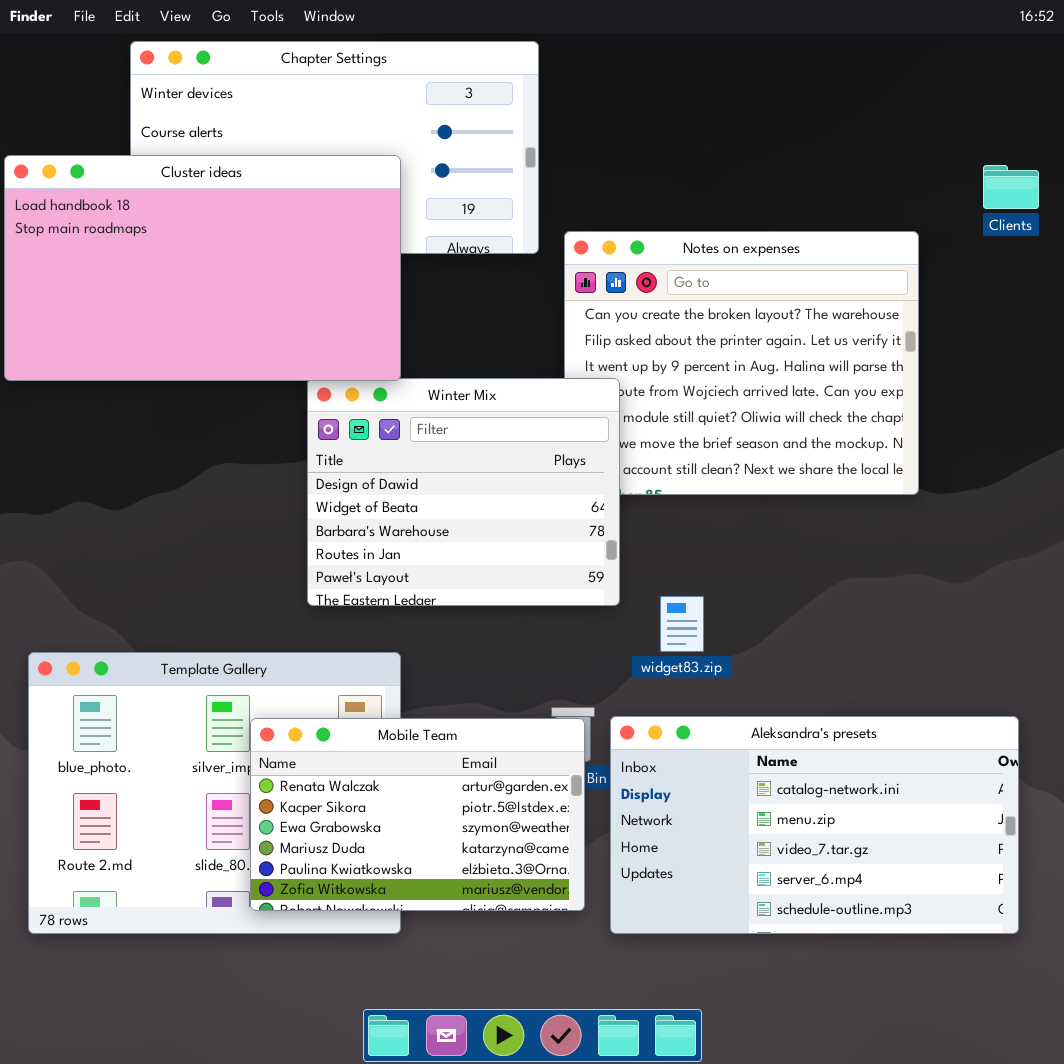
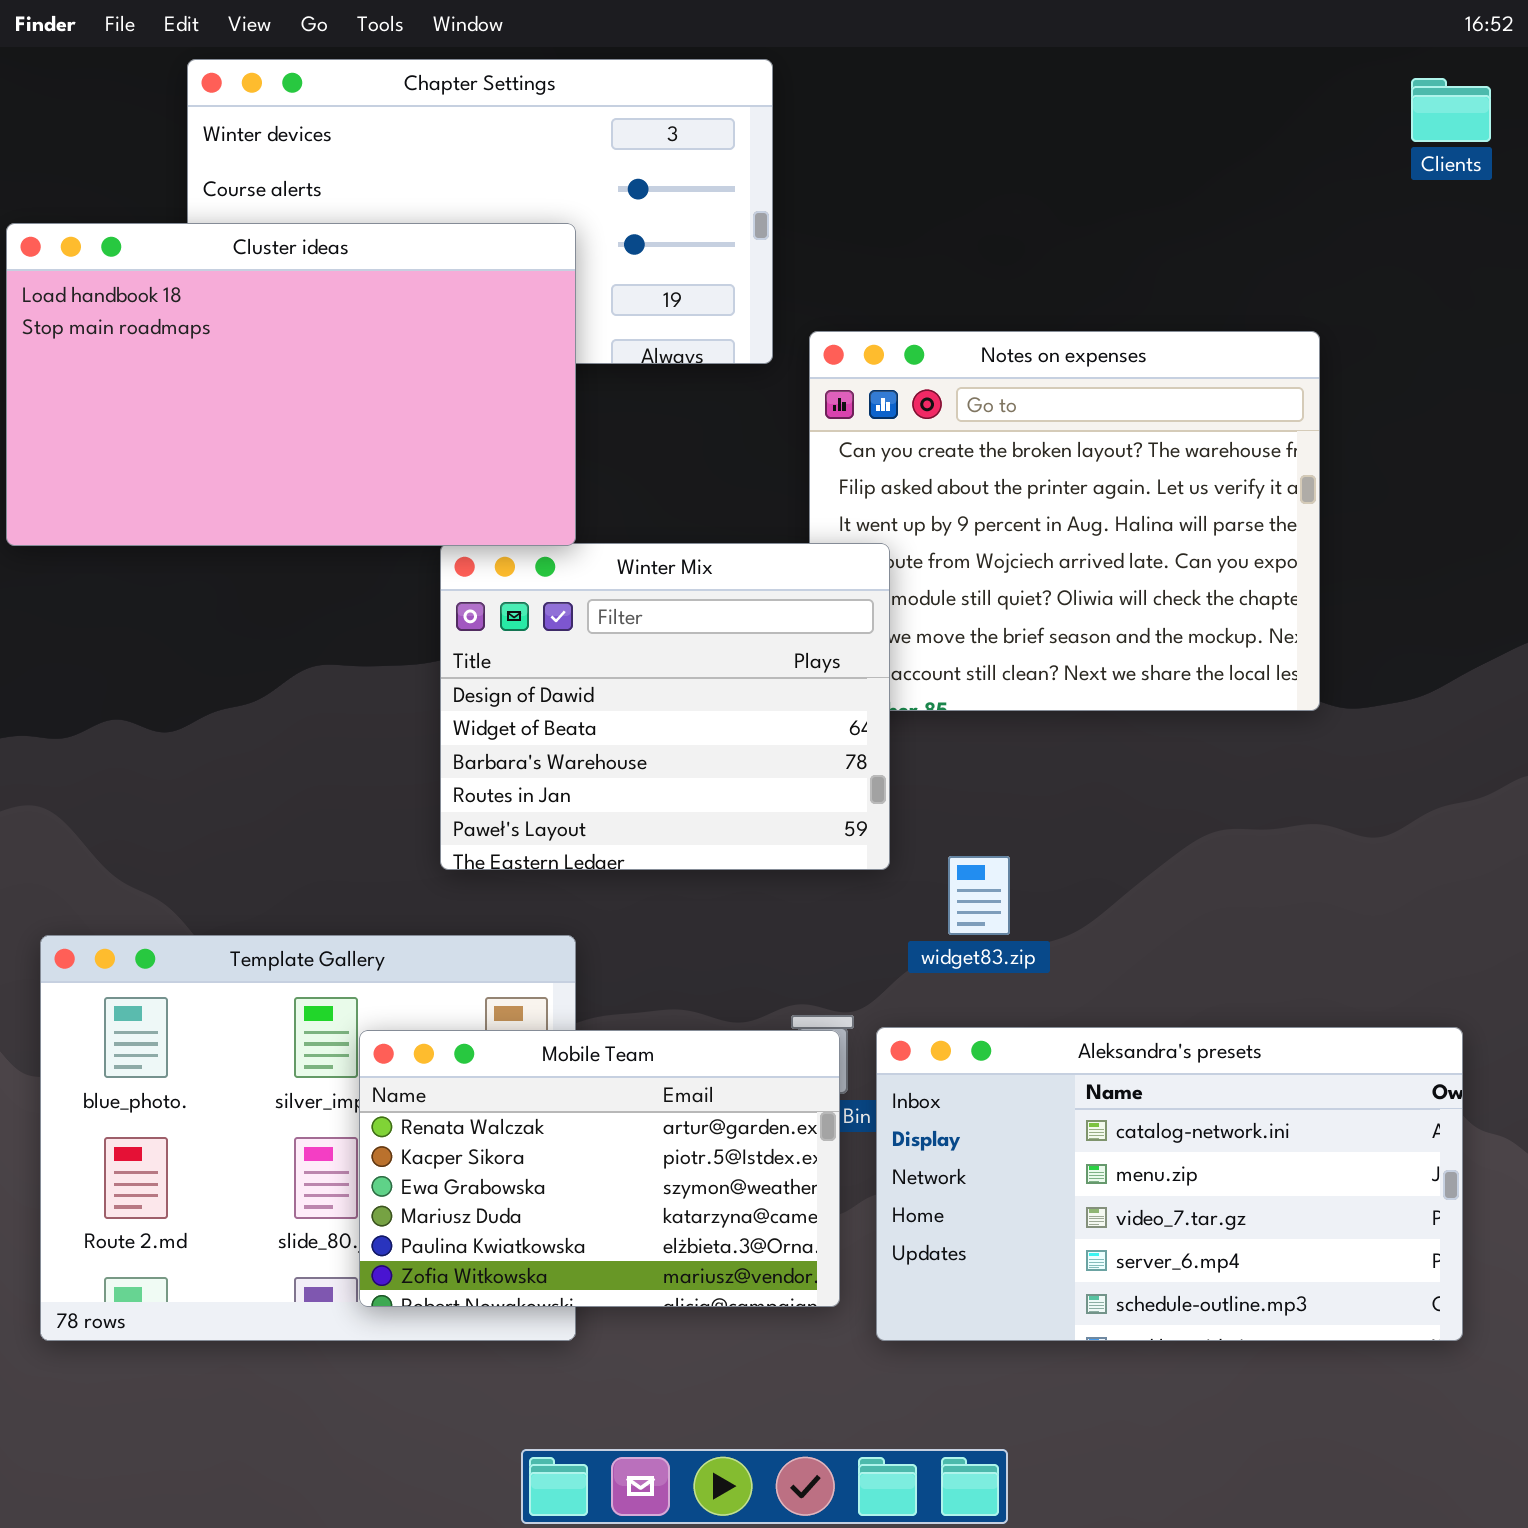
Clients: [983,165,1039,209] -> [1411,78,1491,142], moved

